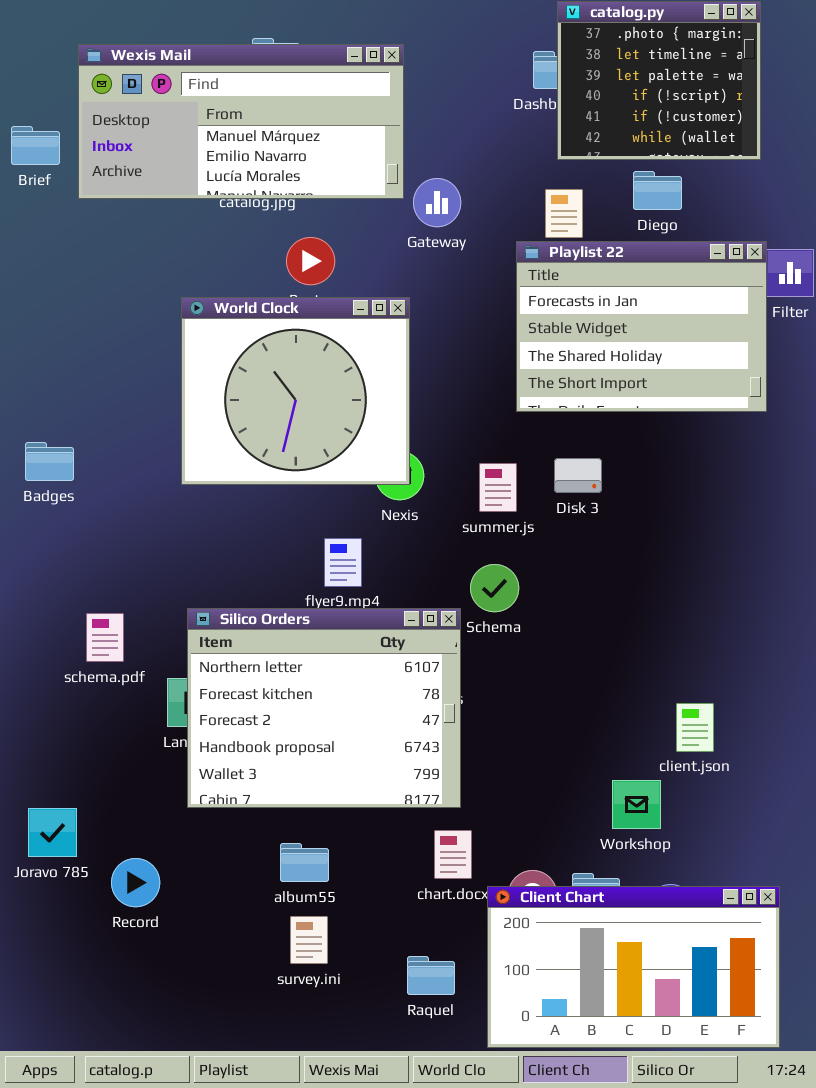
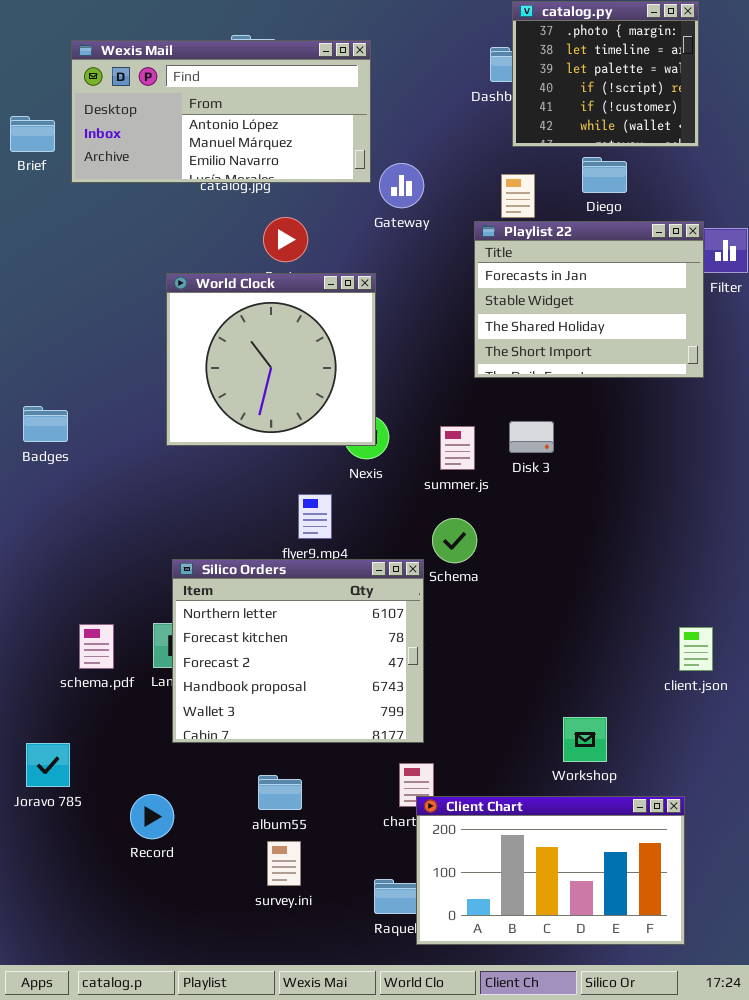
Wexis Mail: [78,44,404,199] -> [71,40,371,183], scrolled up 1 row
schema.pdf: [86,613,124,662] -> [79,624,114,669], moved
client.json: [676,703,714,752] -> [679,627,713,671], moved
Record: [111,858,160,907] -> [130,794,174,839], moved
Client Chart: [487,886,780,1048] -> [416,796,685,945], moved

